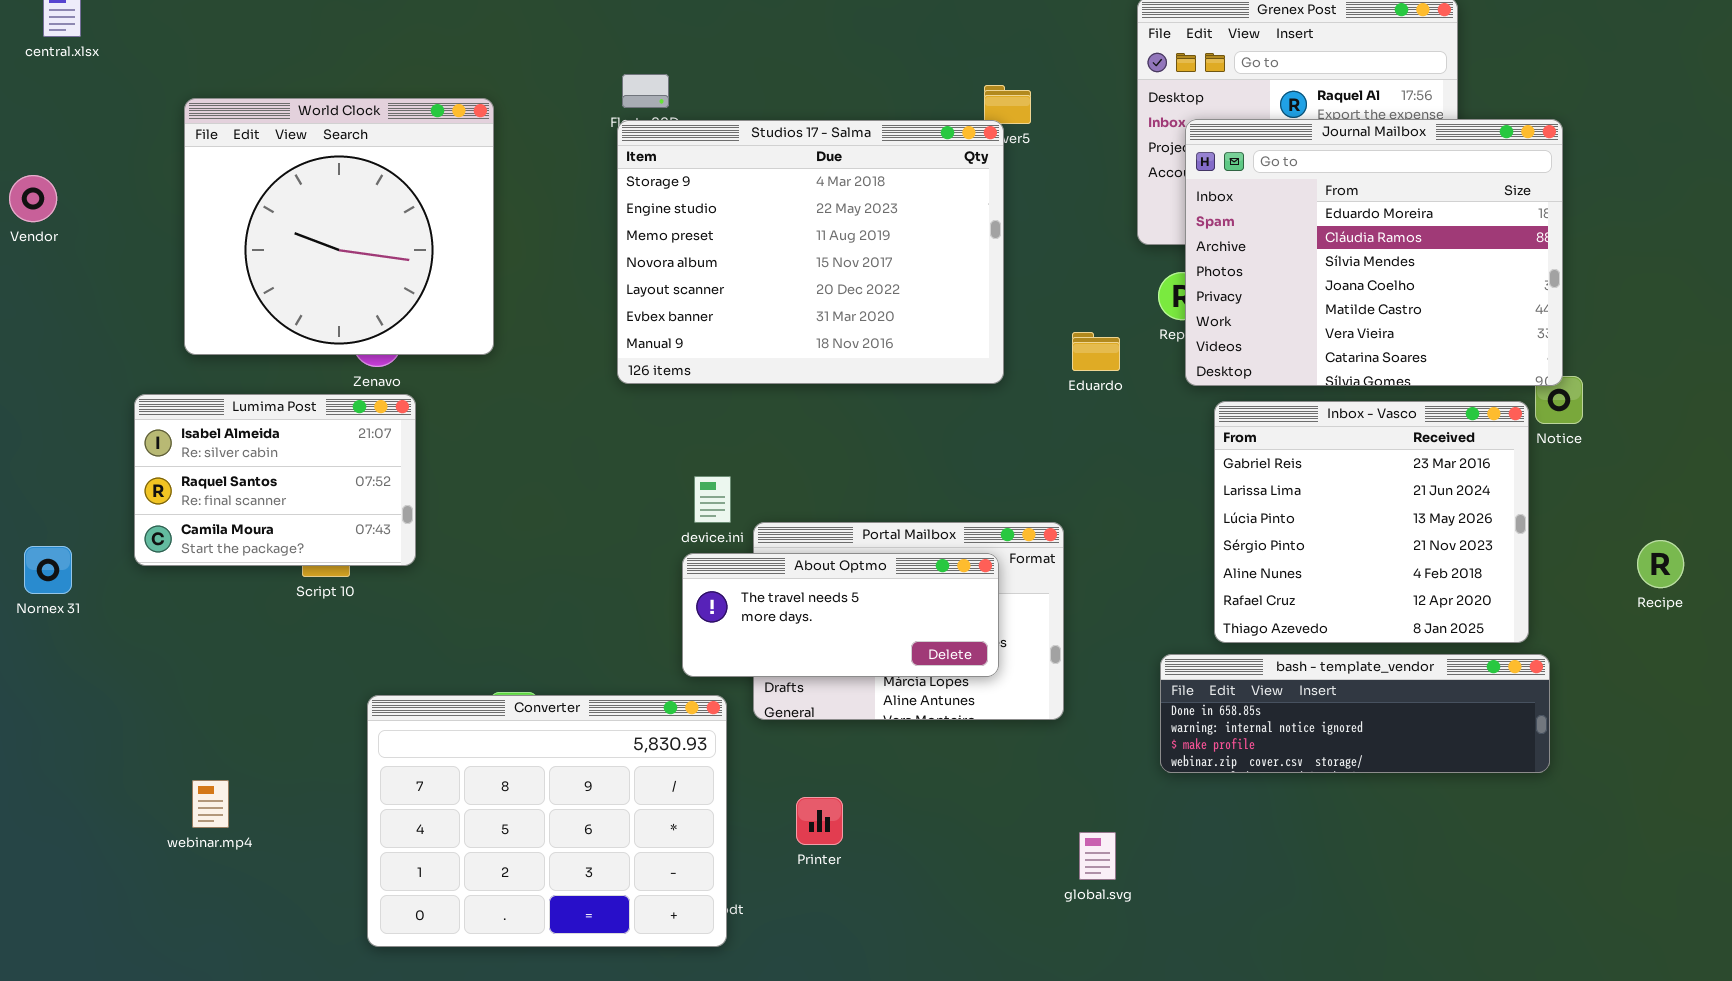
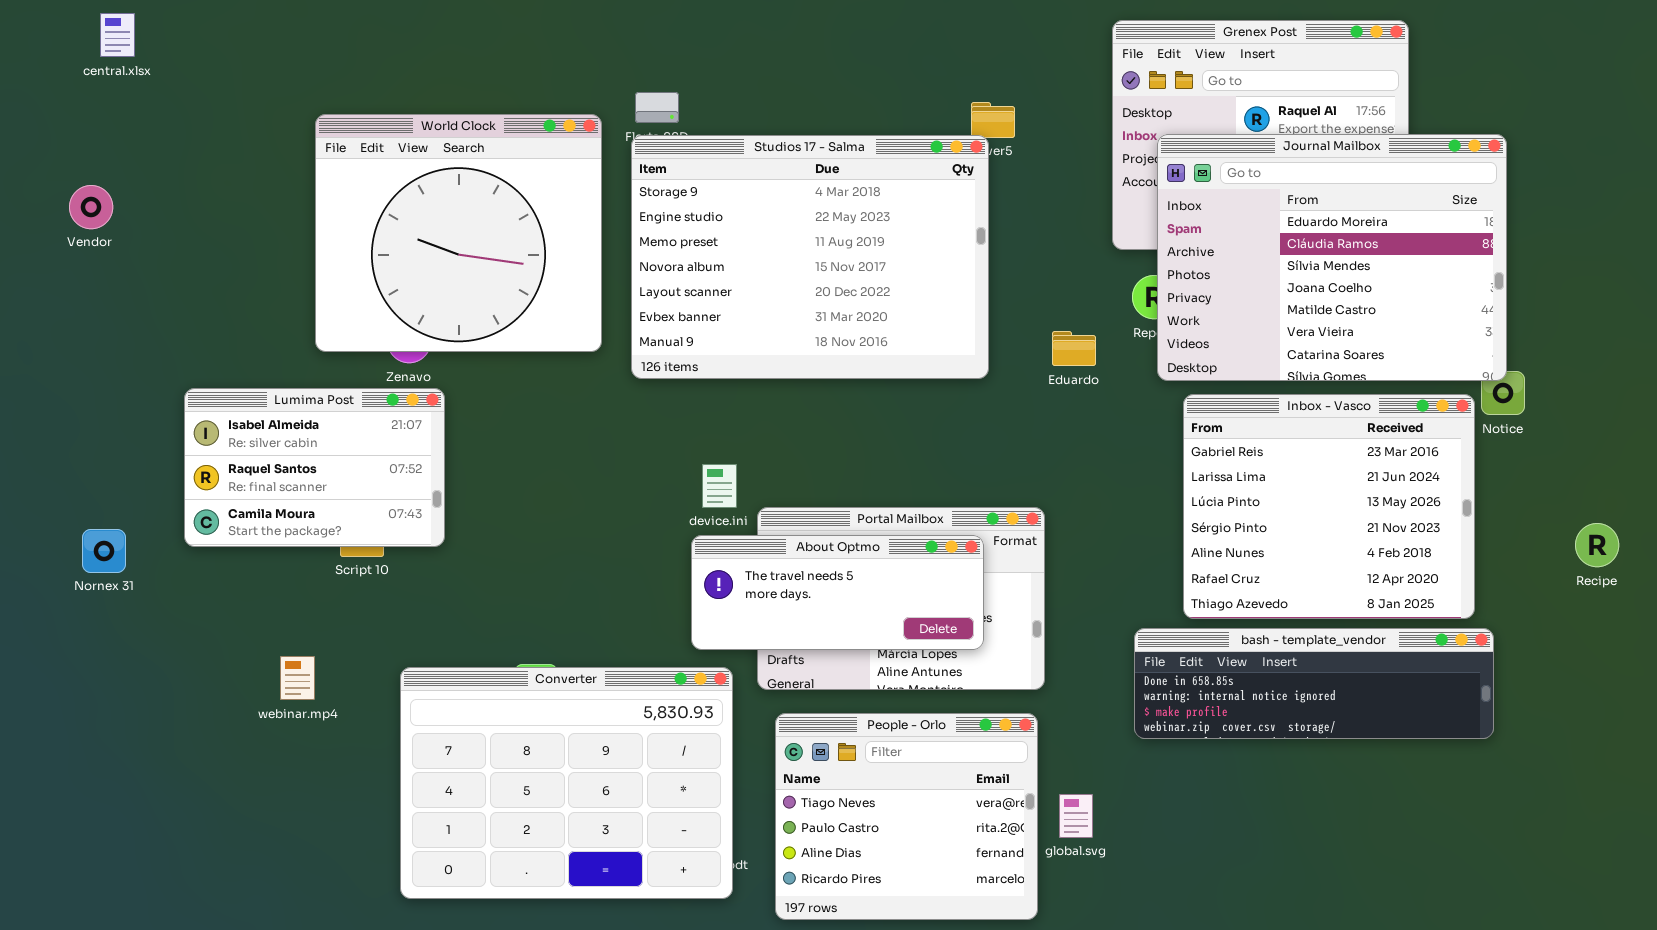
World Clock: [184,98,494,355] -> [315,114,602,352], moved
People - Orlo: none -> [775,713,1038,920], opened
webinar.mp4: [192,780,229,828] -> [280,656,315,700], moved

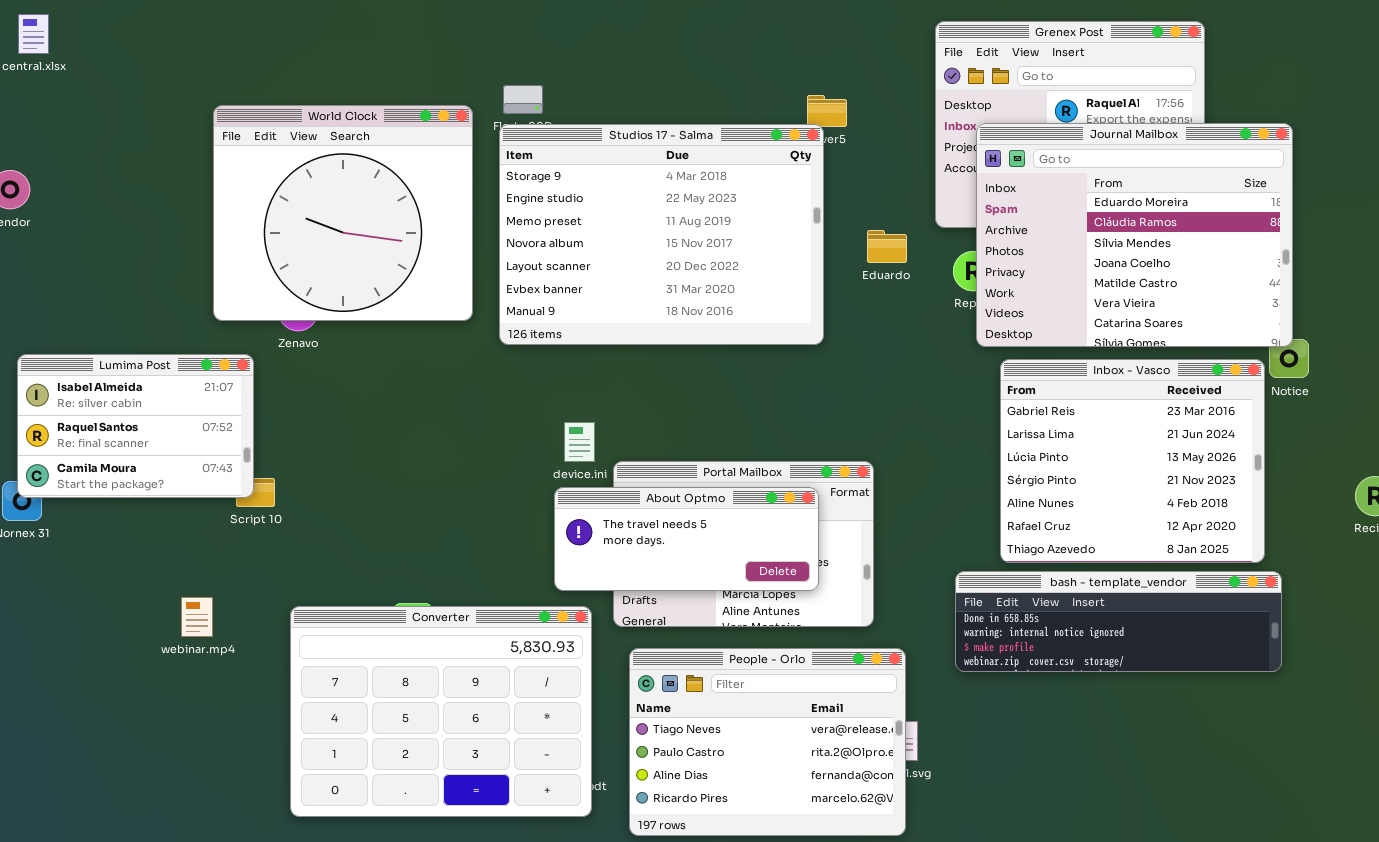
Eduardo: [1052,331,1096,366] -> [867,230,907,263], moved
Lumima Post: [184,388,445,547] -> [17,354,254,498], moved
People - Orlo: [775,713,1038,920] -> [629,648,906,836], resized

